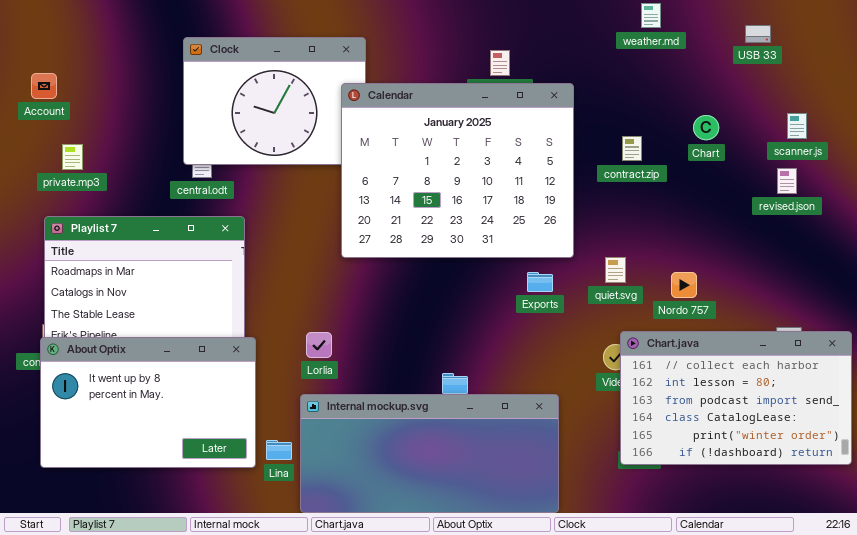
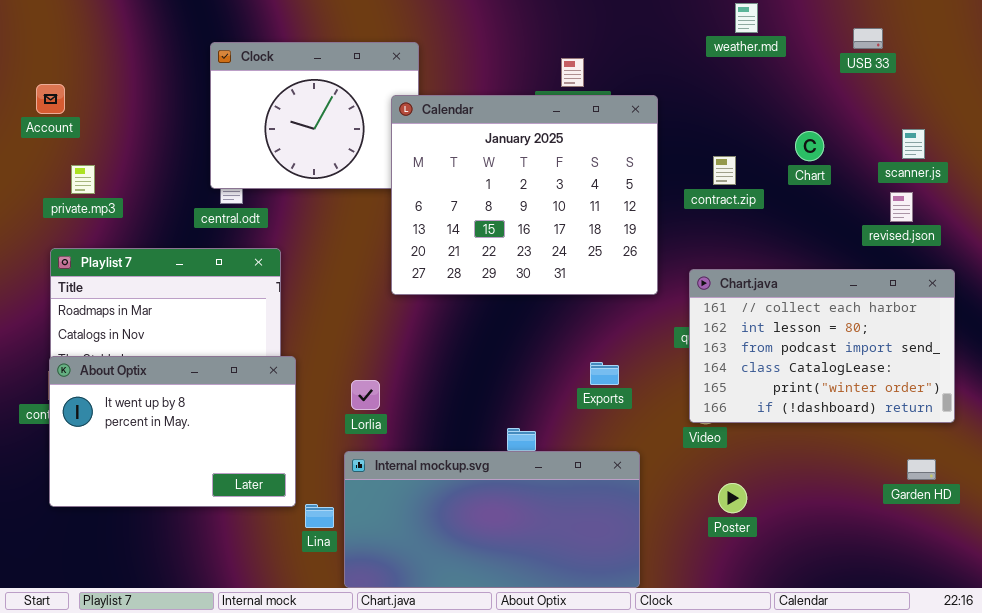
Exports: [527,272,553,292] -> [590,362,619,385], moved
Chart.java: [620,331,852,465] -> [689,269,955,423], moved
About Optix: [40,337,256,468] -> [49,356,296,507], moved

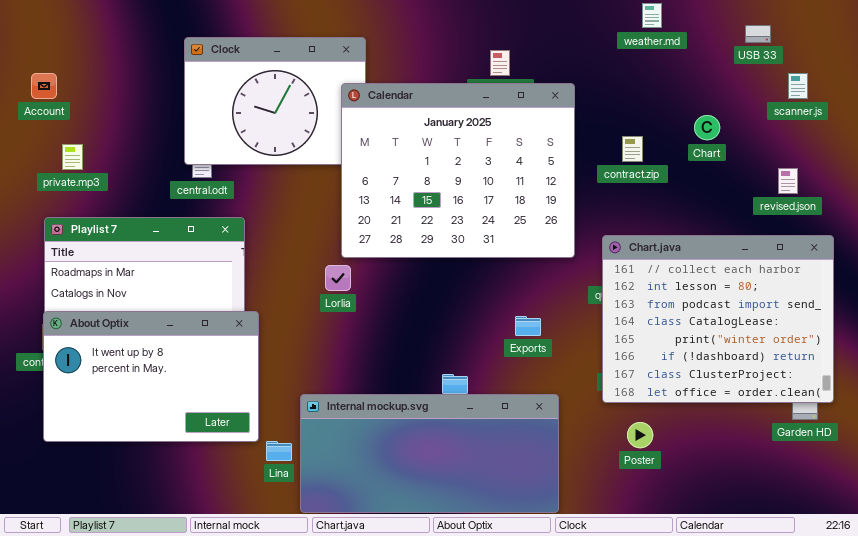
scanner.js: [902,129,925,159] -> [788,73,808,99], moved
Chart.java: [689,269,955,423] -> [602,235,834,403], resized
Lorlia: [351,380,380,410] -> [325,265,351,291], moved

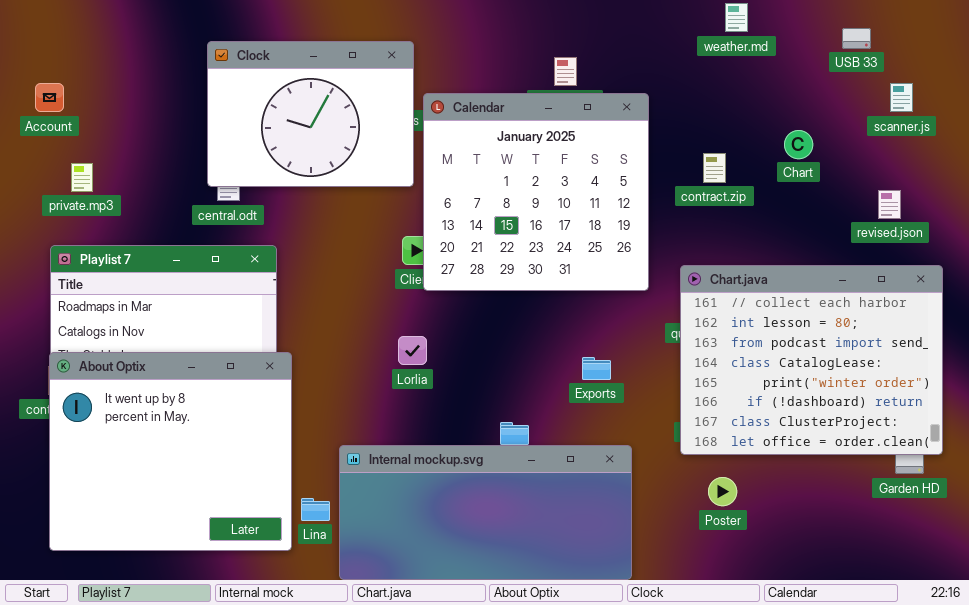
Calendar: [341,83,575,258] -> [423,93,649,291], resized
Lorlia: [325,265,351,291] -> [398,336,427,365], moved
About Optix: [43,311,259,442] -> [49,352,292,551], resized

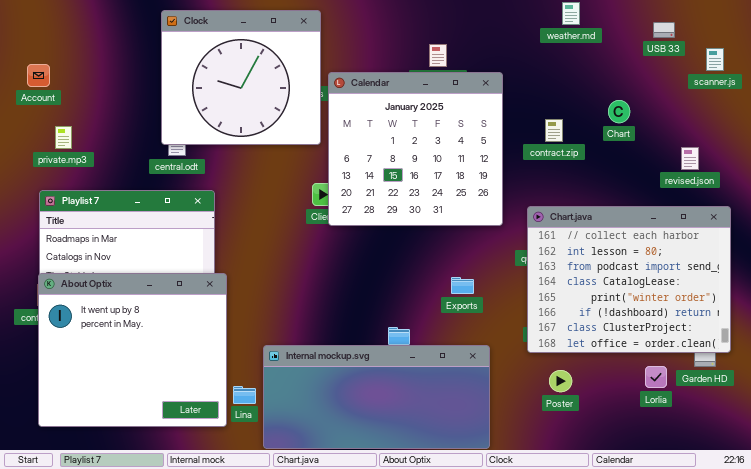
Clock: [207,41,414,187] -> [161,10,321,145], resized
scanner.js: [890,83,913,112] -> [706,48,724,71], moved
Lorlia: [398,336,427,365] -> [645,366,667,388], moved

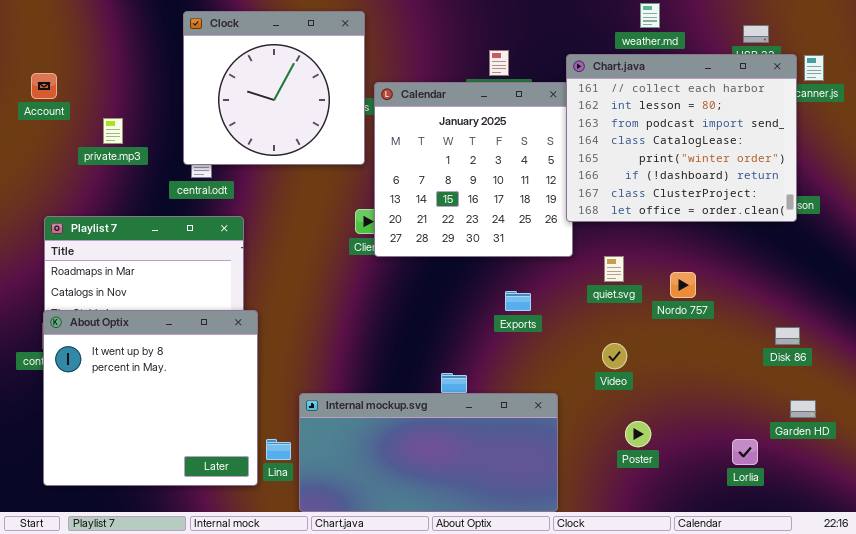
private.mp3: [55,126,72,149] -> [103,118,123,144], moved
Chart.java: [527,206,731,353] -> [566,54,797,222], moved
Exports: [451,277,474,294] -> [505,291,531,311], moved
Lorlia: [645,366,667,388] -> [732,439,758,465], moved

